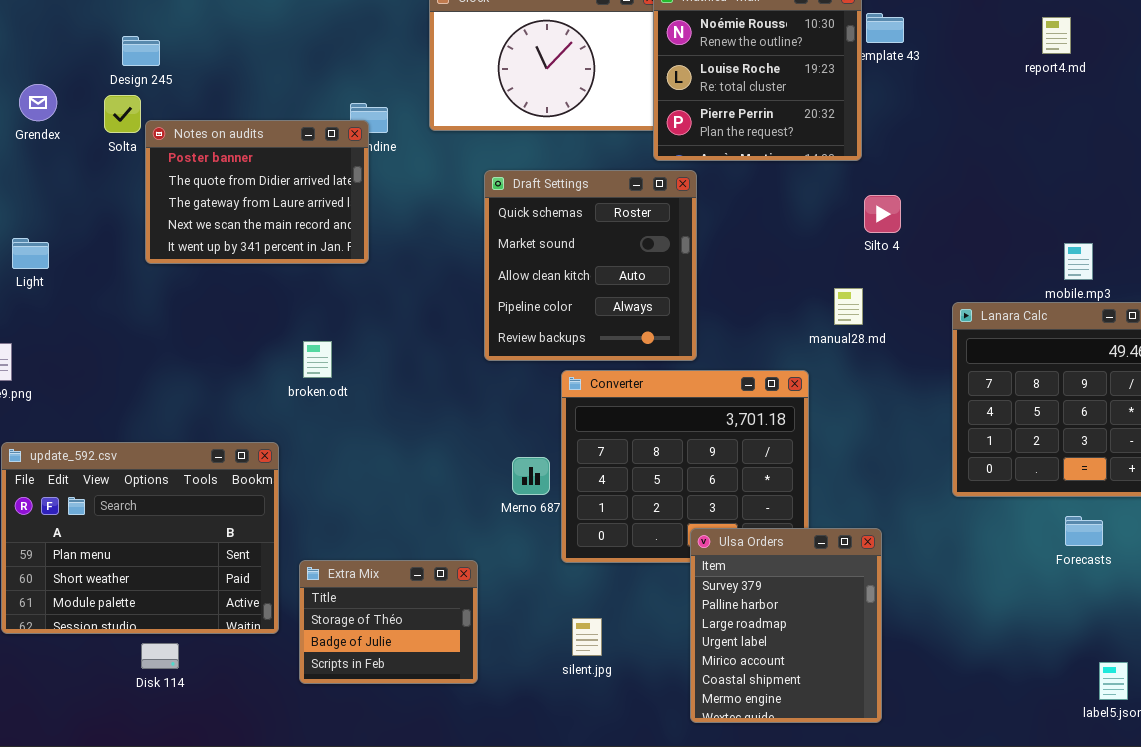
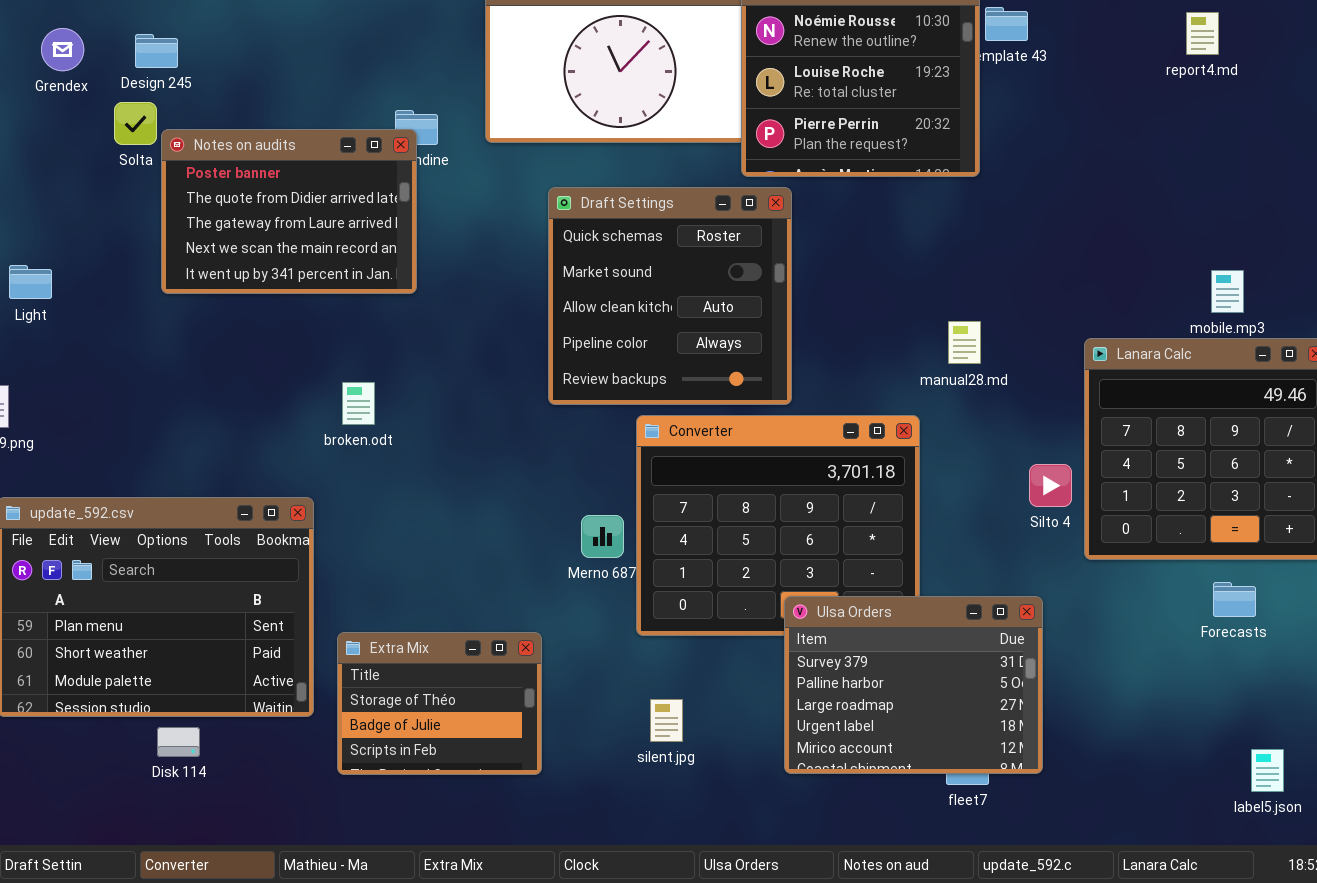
Grendex: [19,84,57,121] -> [41,28,84,71], moved
Silto 4: [864,195,901,233] -> [1029,464,1072,507], moved
Ulsa Orders: [690,528,882,723] -> [784,596,1043,774], resized

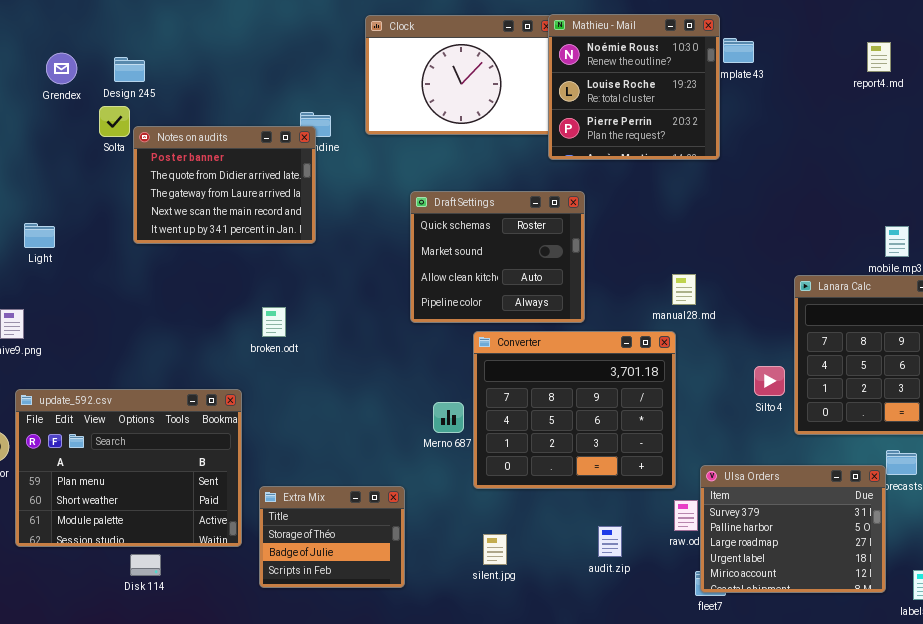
Draft Settings: [548,187,792,405] -> [410,191,585,323], resized
manual28.md: [948,321,981,364] -> [672,274,696,305], moved
Ulsa Orders: [784,596,1043,774] -> [700,465,886,593], moved

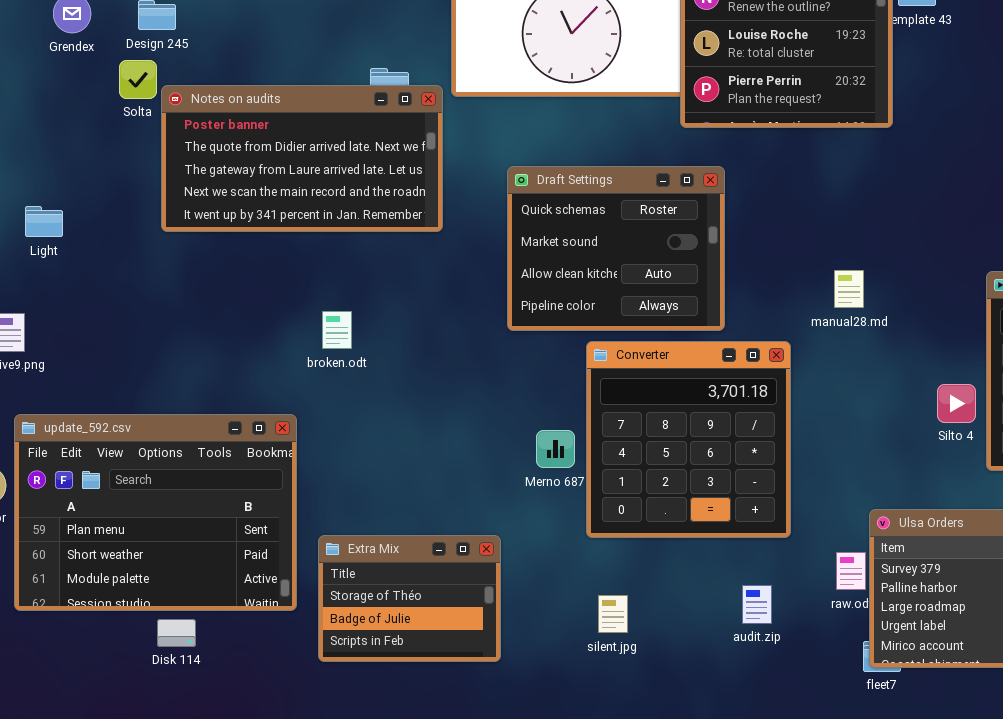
Notes on audits: [133,126,316,244] -> [161,85,443,232], resized
Converter: [473,331,676,489] -> [586,341,791,538], resized

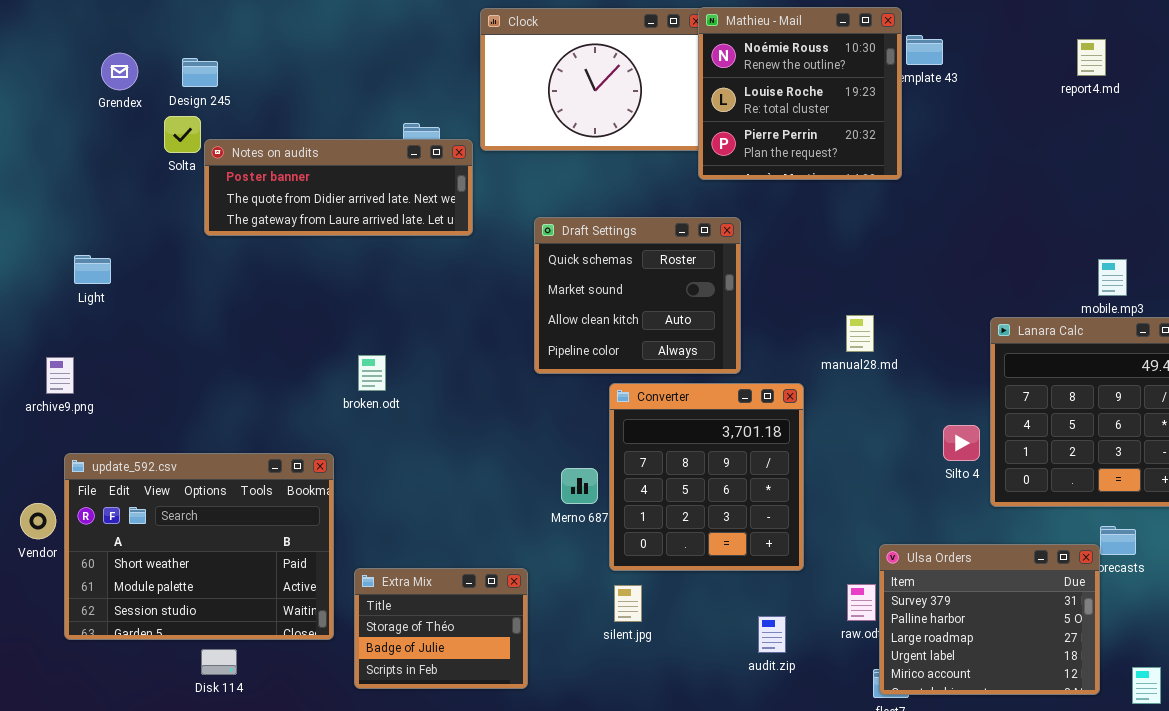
Notes on audits: [161,85,443,232] -> [204,139,473,236], resized
update_592.csv: [14,414,297,611] -> [64,453,334,640], scrolled down 1 row
silent.jpg: [598,595,628,633] -> [614,585,642,622], moved

